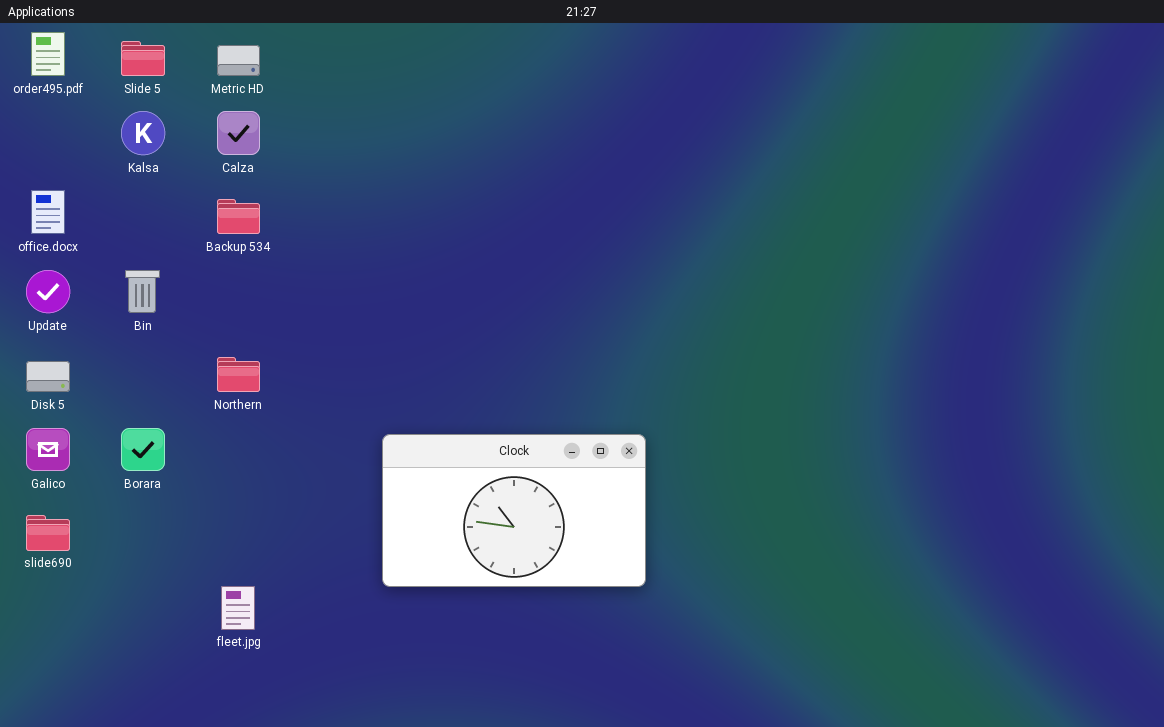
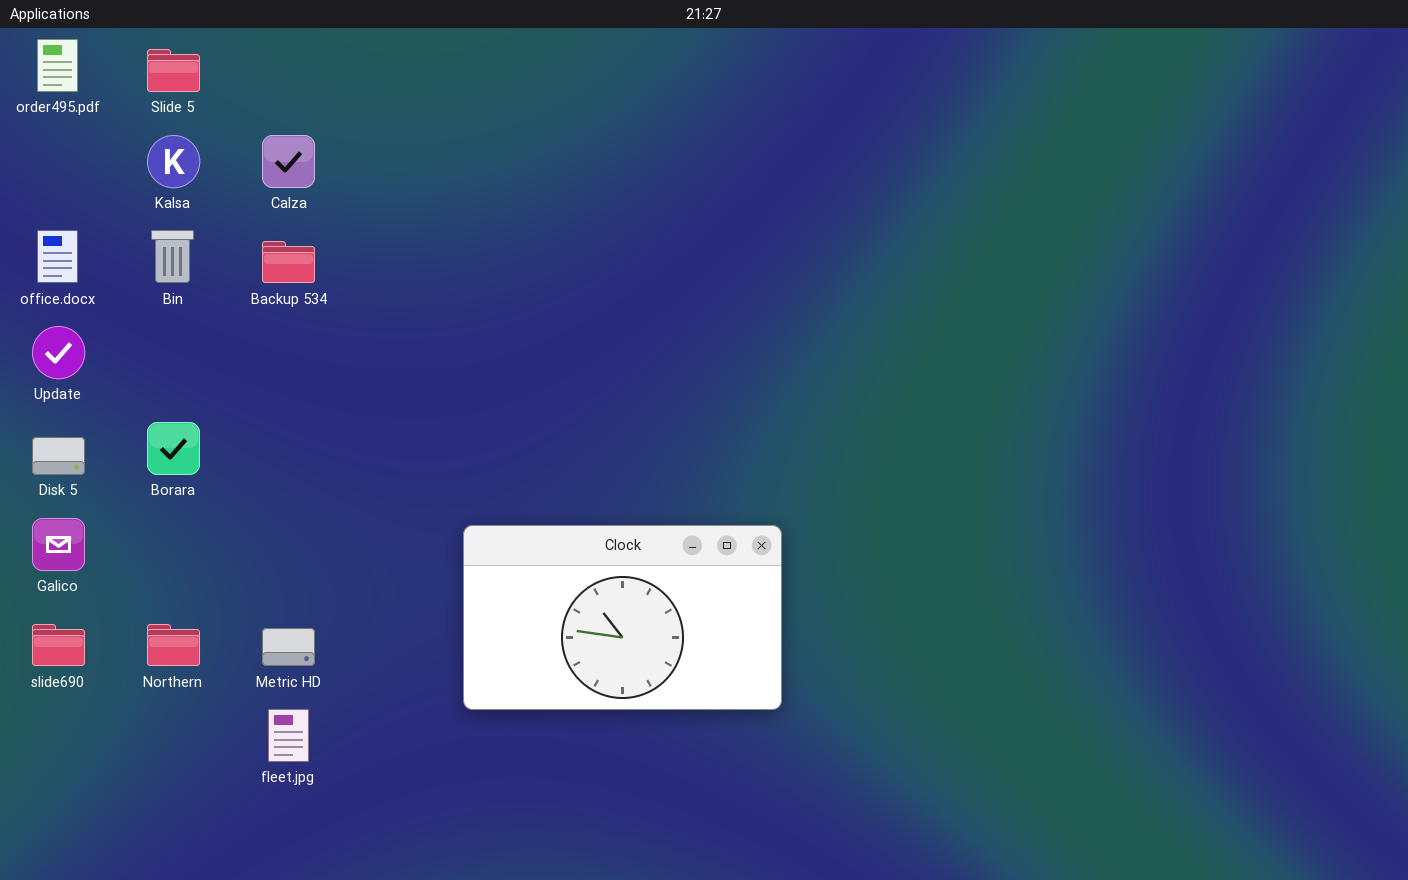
Metric HD: [217,45,260,76] -> [262,628,315,666], moved
Bin: [125,270,160,313] -> [151,230,194,283], moved
Northern: [217,357,260,392] -> [147,624,200,666], moved
Borara: [121,428,165,471] -> [147,422,200,475], moved

